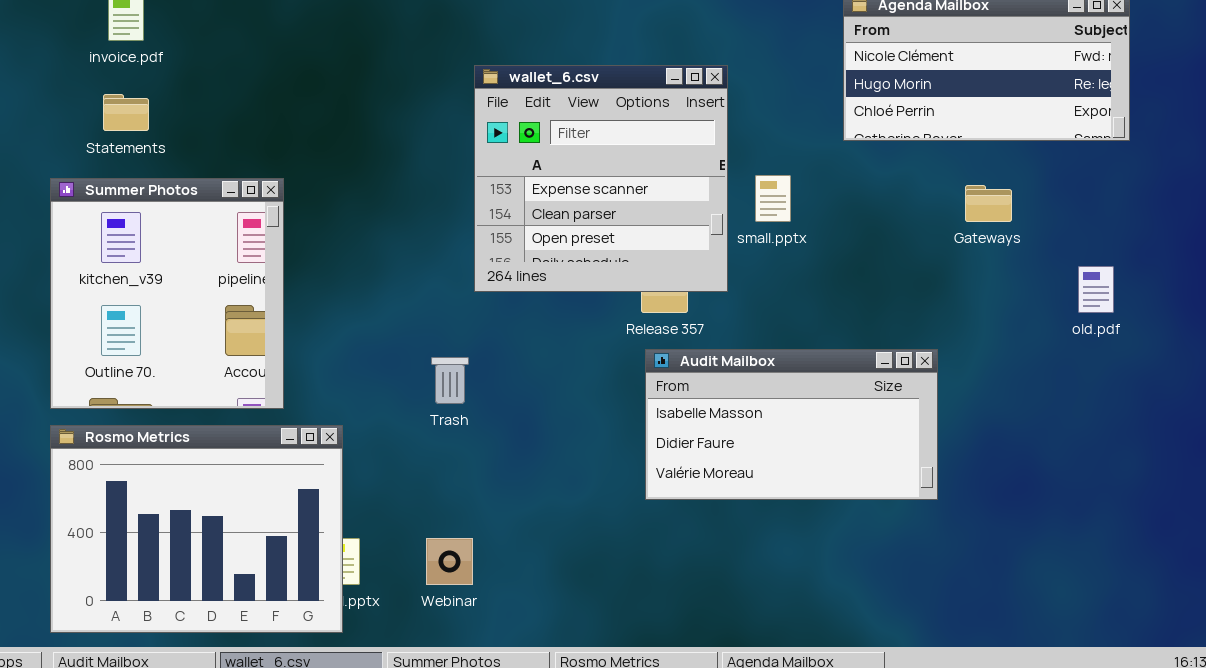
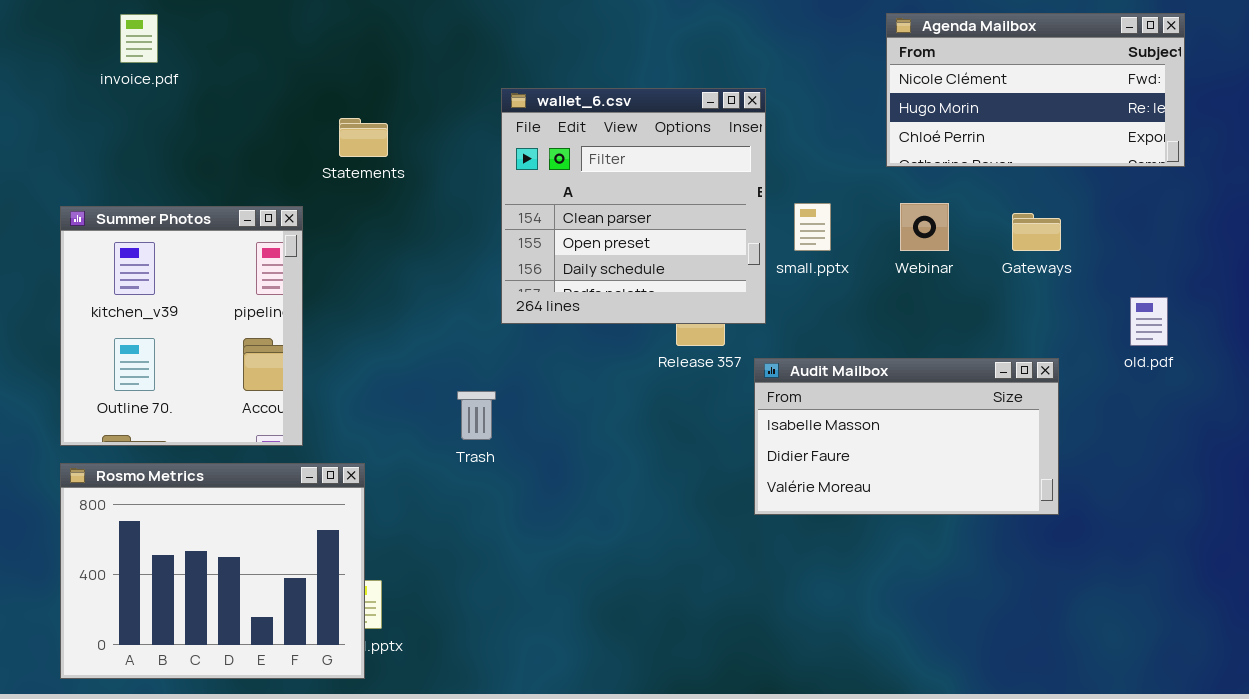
wallet_6.csv: [474,65,728,292] -> [501,88,766,324], scrolled down 1 row
Statements: [103,94,149,131] -> [339,118,388,157], moved
Audit Mailbox: [645,349,938,500] -> [754,358,1059,515], moved
Webinar: [426,538,473,585] -> [900,203,949,251], moved

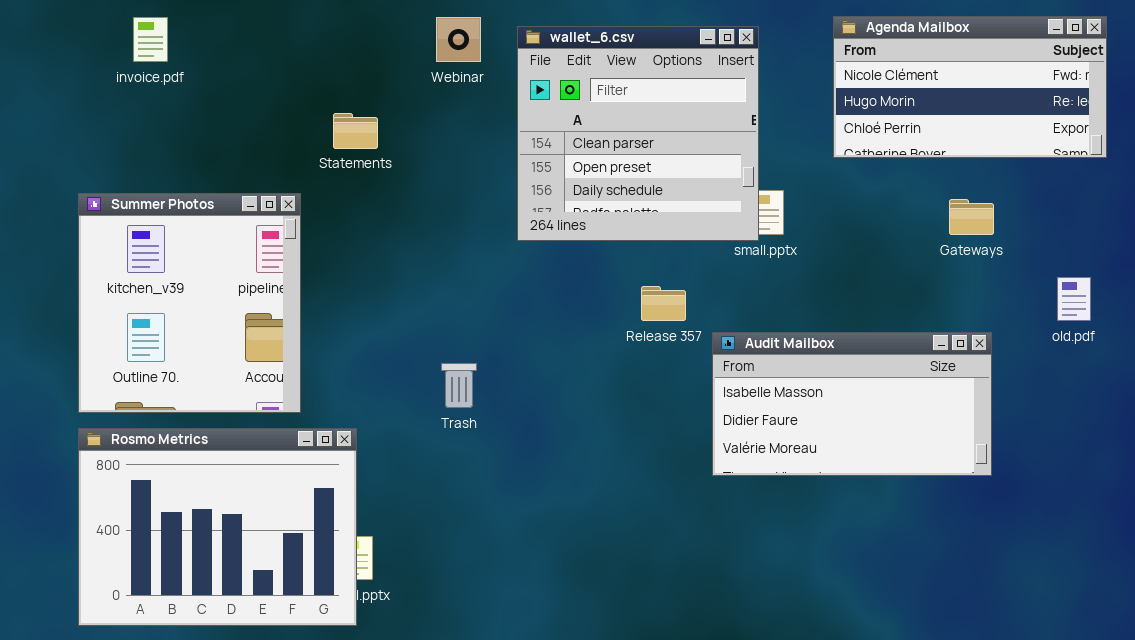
wallet_6.csv: [501,88,766,324] -> [517,26,759,241], moved
Webinar: [900,203,949,251] -> [436,17,481,62], moved

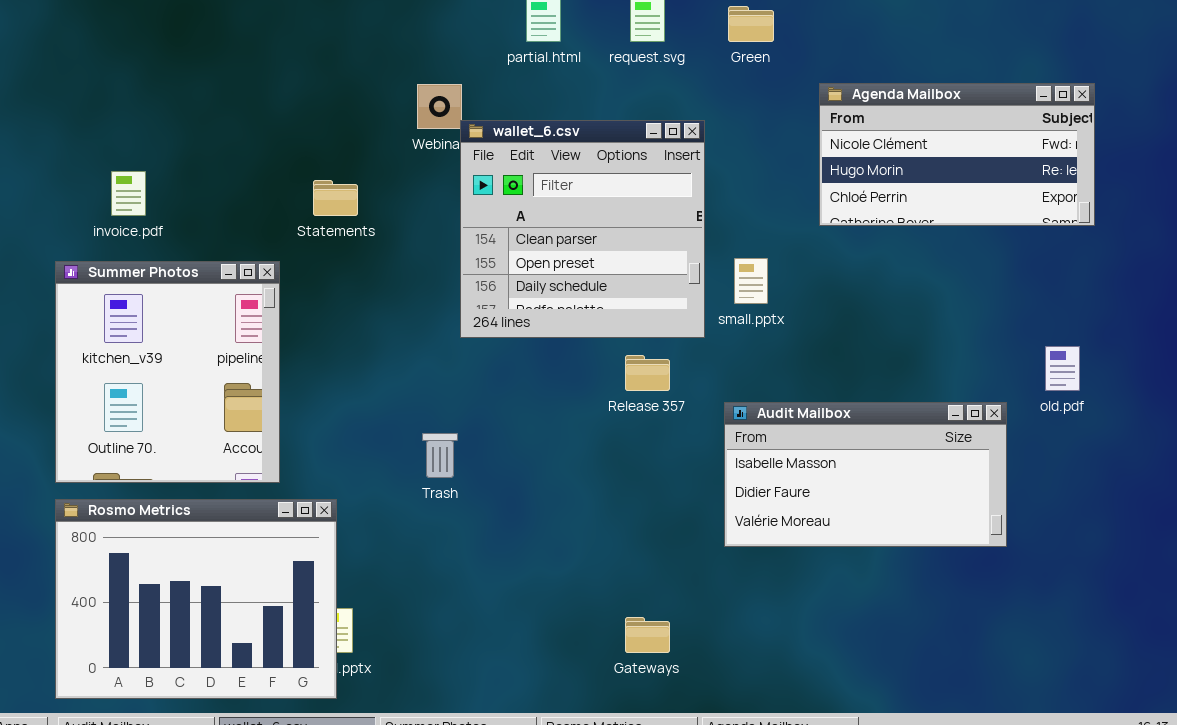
invoice.pdf: [133,17,168,62] -> [111,171,146,216], moved
wallet_6.csv: [517,26,759,241] -> [460,120,705,338], moved
Gateways: [949,199,994,235] -> [625,617,670,653], moved
Audit Mailbox: [712,332,992,476] -> [724,402,1007,547], moved

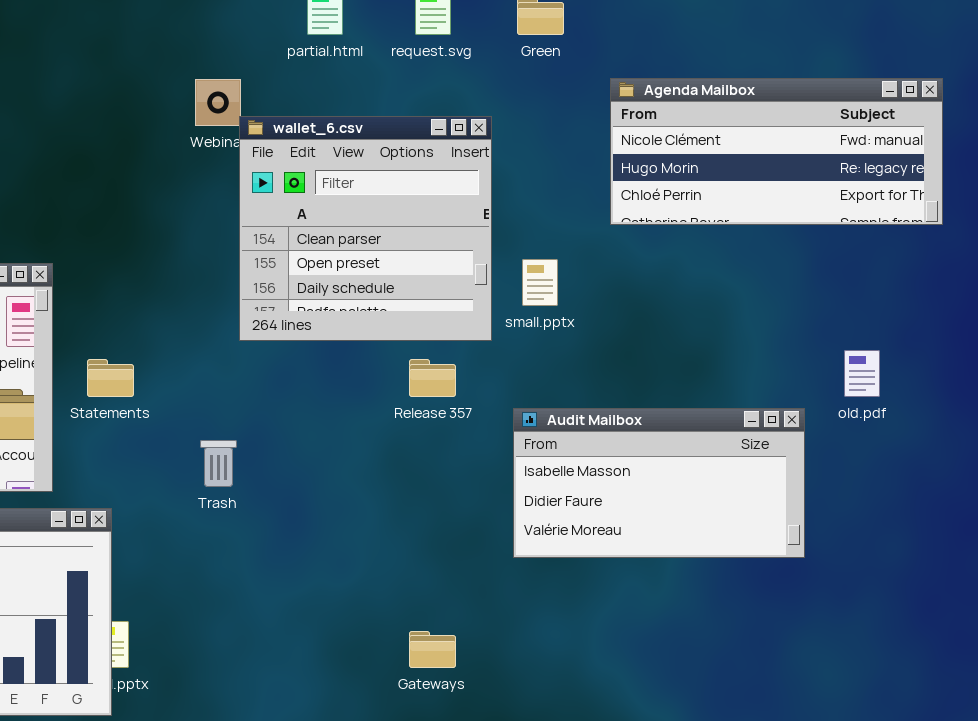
Agenda Mailbox: [819,83,1095,226] -> [610,78,943,225], resized
Statements: [313,180,358,216] -> [87,359,134,397], moved

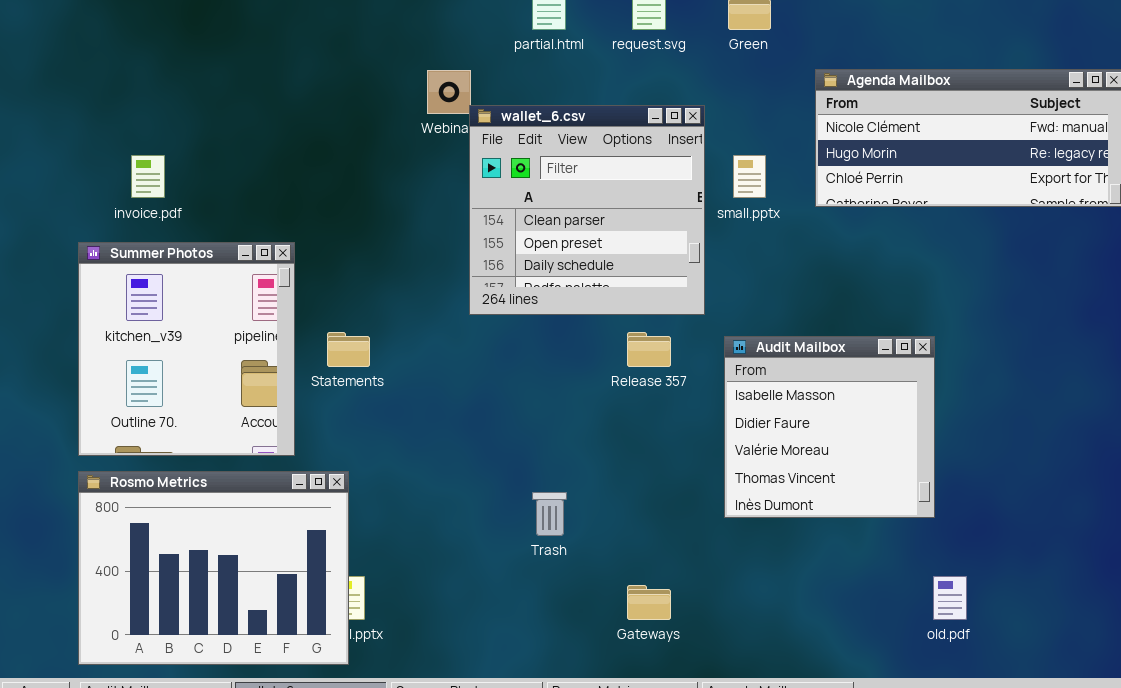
small.pptx: [522,259,558,306] -> [733,155,766,198], moved
old.pdf: [844,350,880,397] -> [933,576,967,620], moved
Audit Mailbox: [513,408,805,558] -> [724,336,935,518], resized
Trash: [200,440,237,487] -> [532,492,567,536], moved

